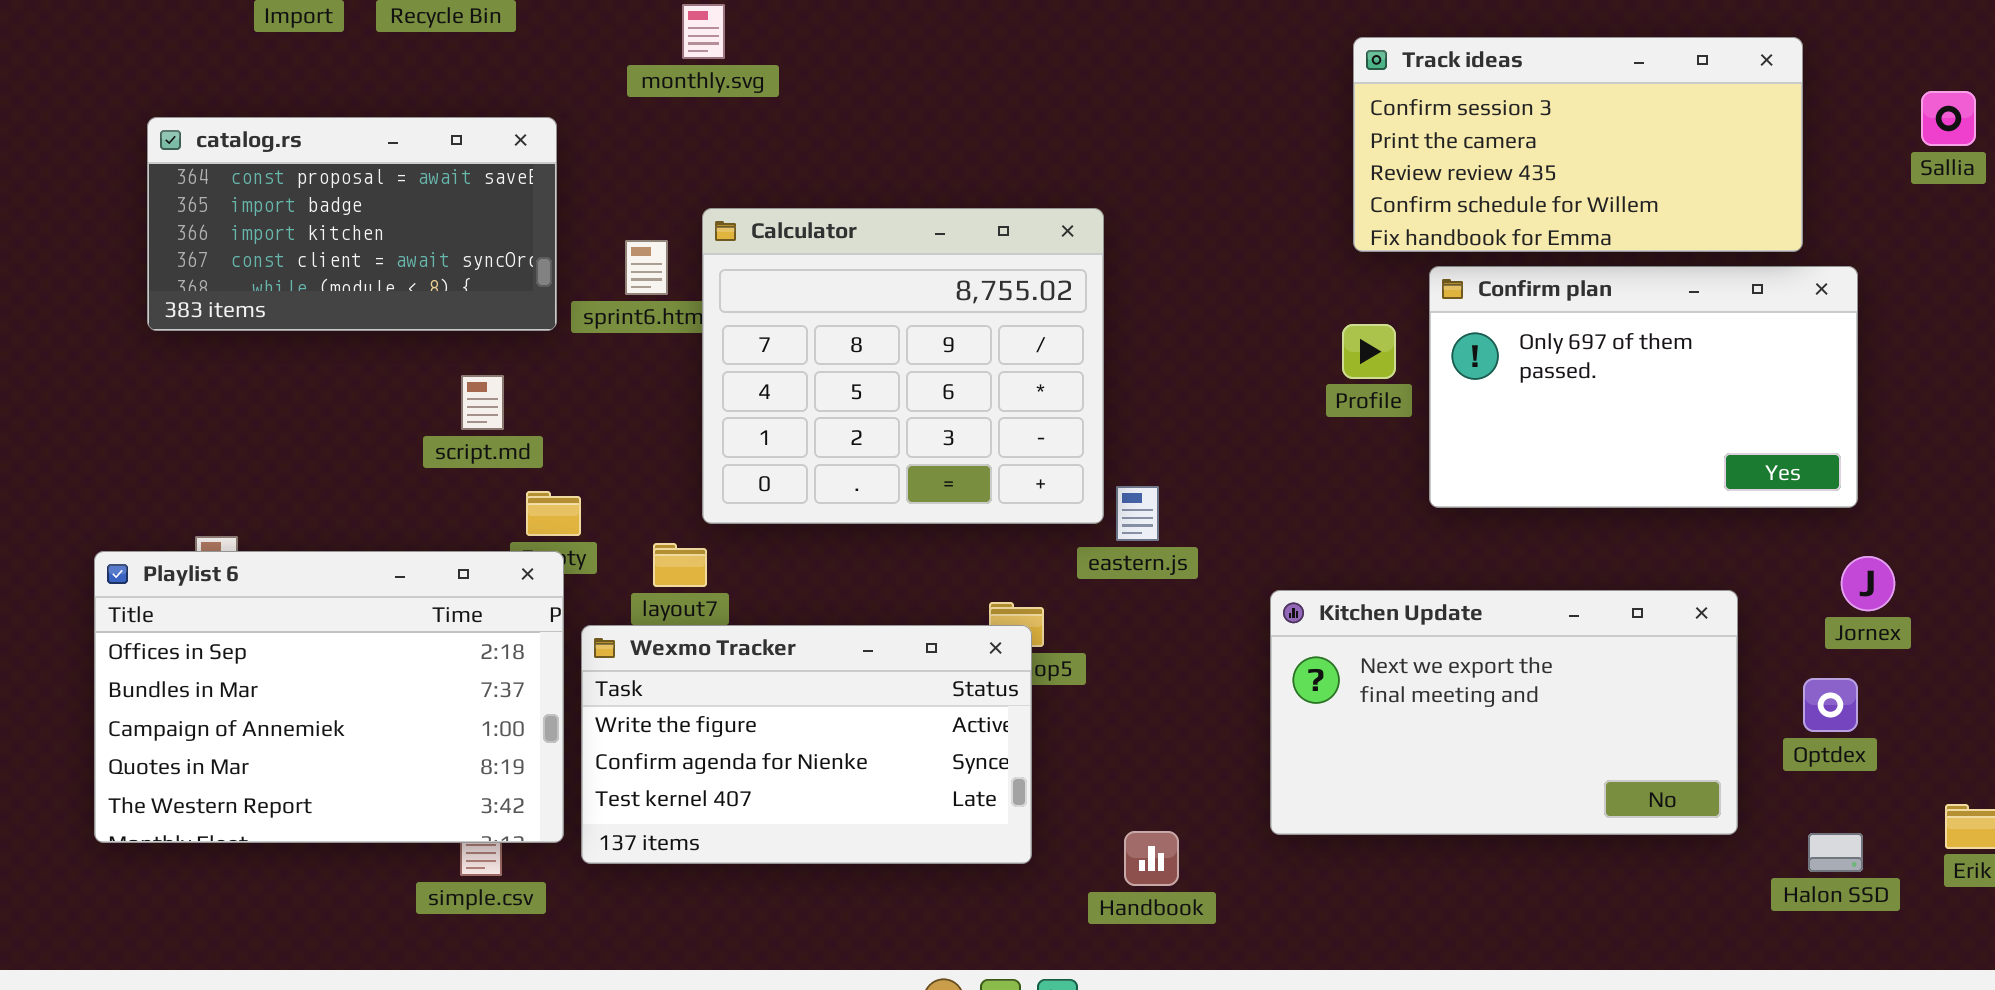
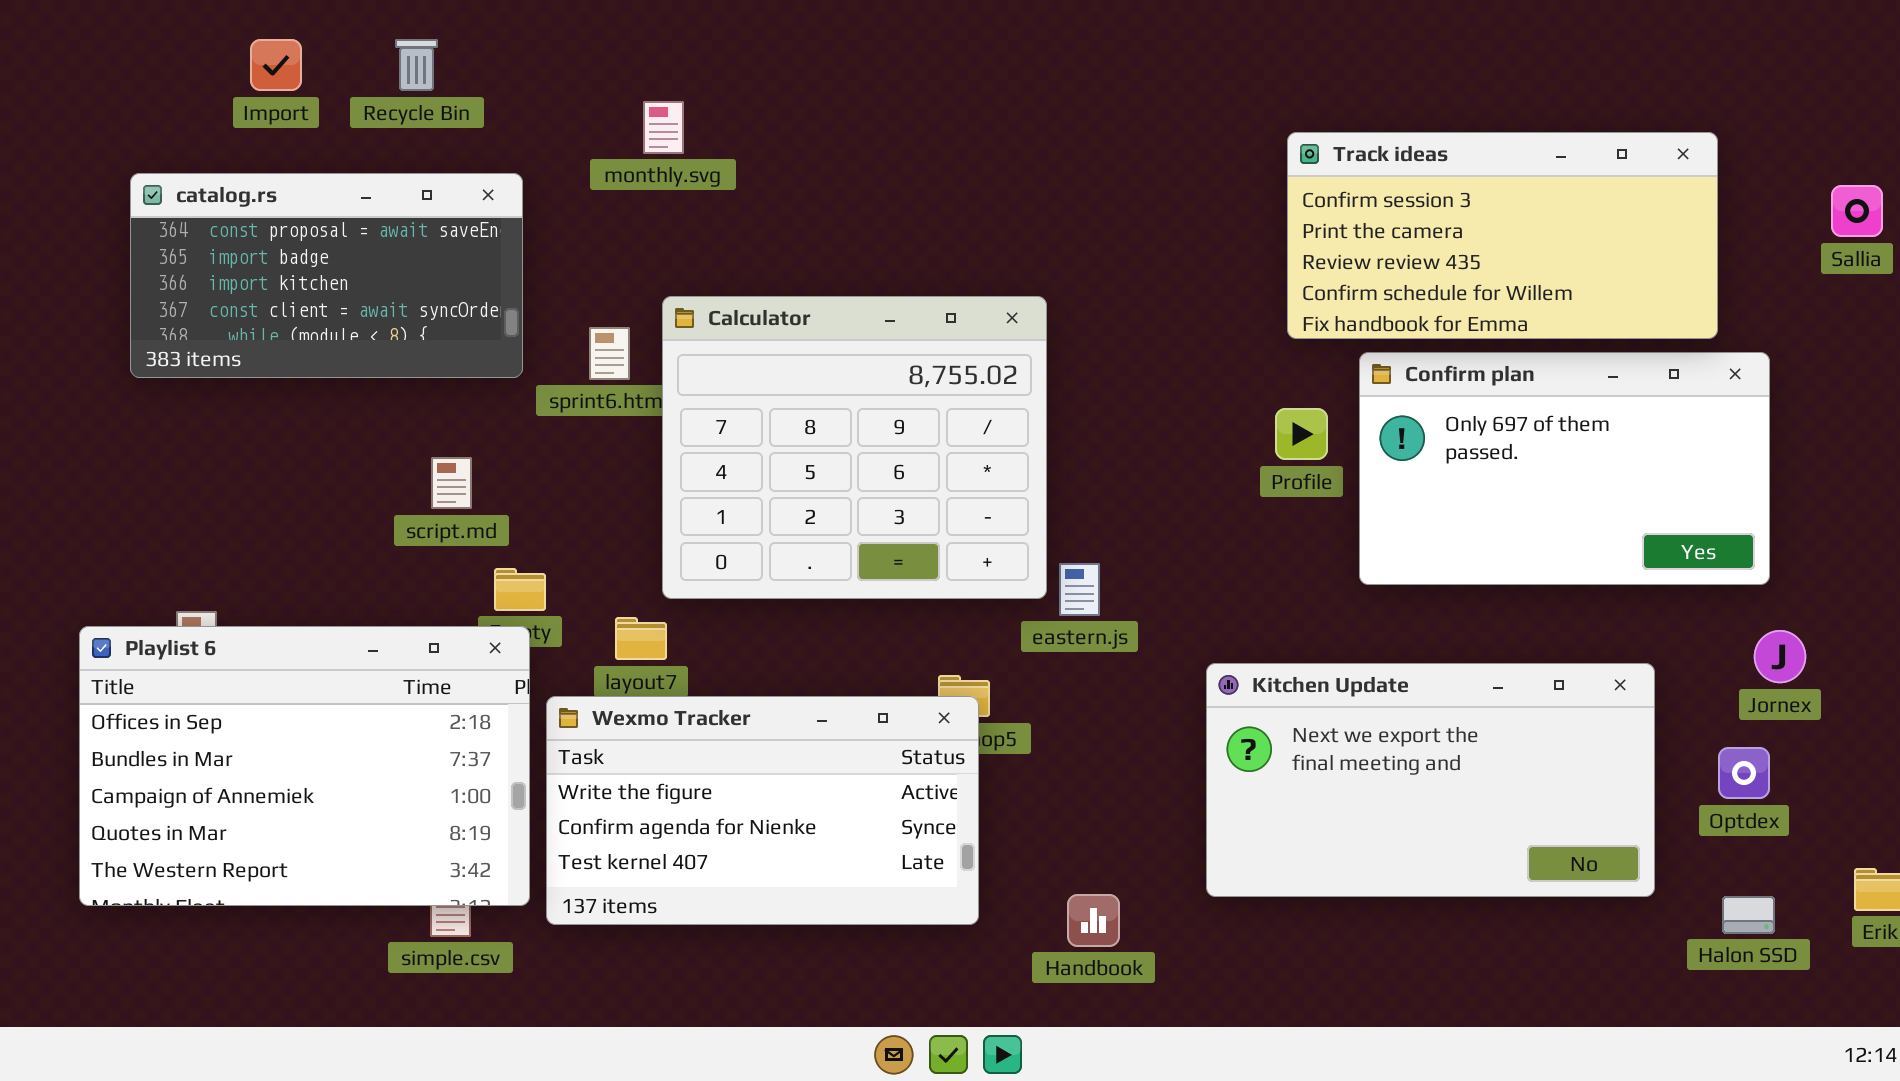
catalog.rs: [147,117,557,331] -> [130,173,523,378], moved

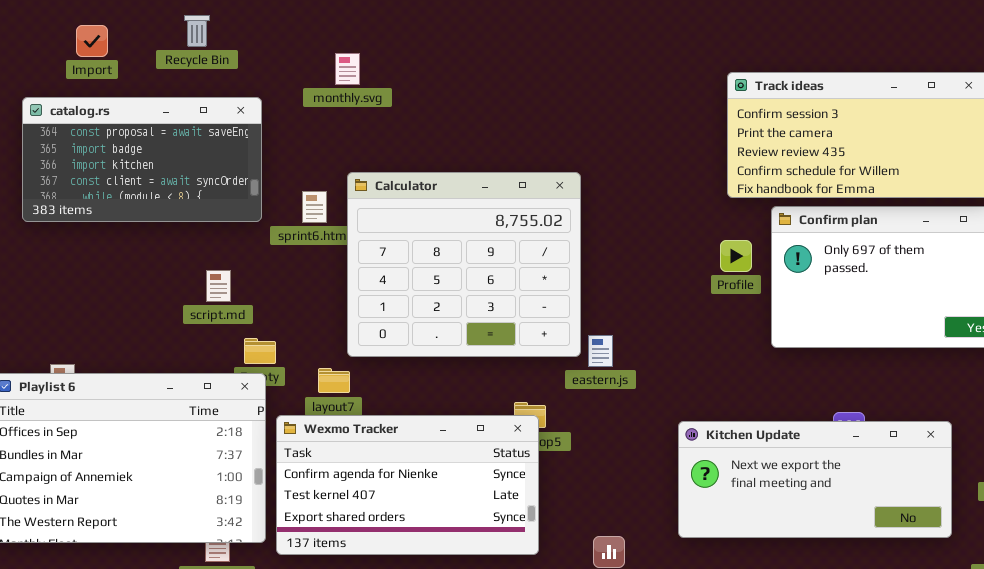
Import: [250,39,302,91] -> [76,25,108,57], moved
Kitchen Update: [1206,663,1655,897] -> [678,421,952,538], resized
Wexmo Tracker: [546,696,979,925] -> [276,415,539,555], scrolled down 1 row

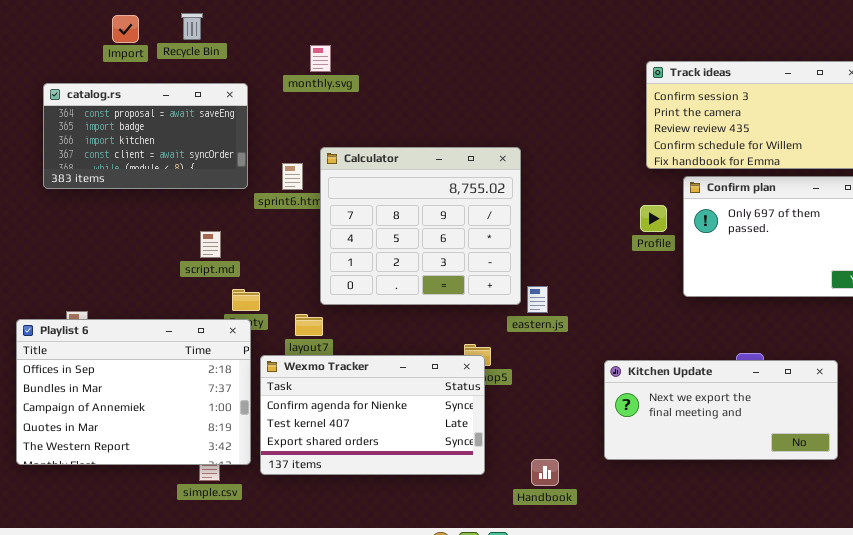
Import: [76,25,108,57] -> [112,15,139,43], moved

